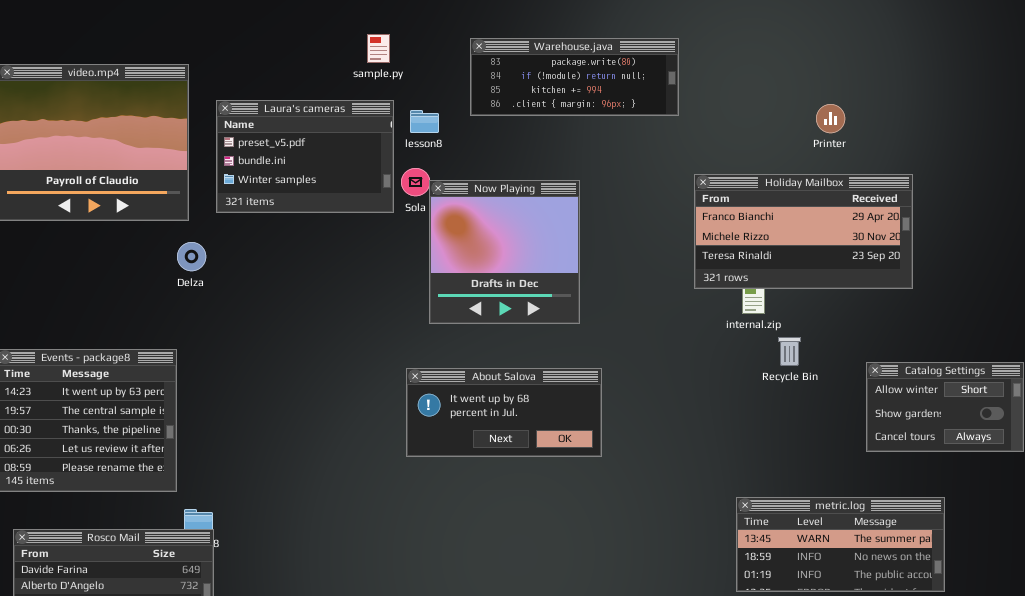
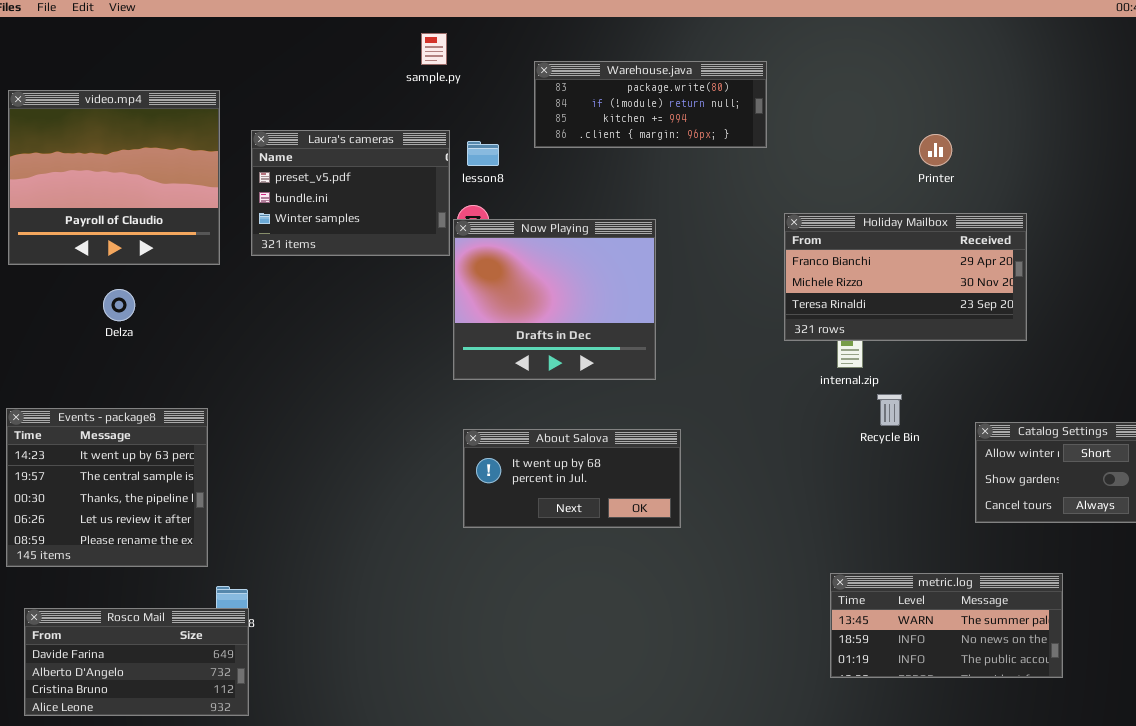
sample.py: [367,34,390,63] -> [421,33,447,65], moved
Now Playing: [429,180,580,324] -> [453,219,656,380], resized
Delza: [177,242,206,271] -> [103,289,135,321], moved

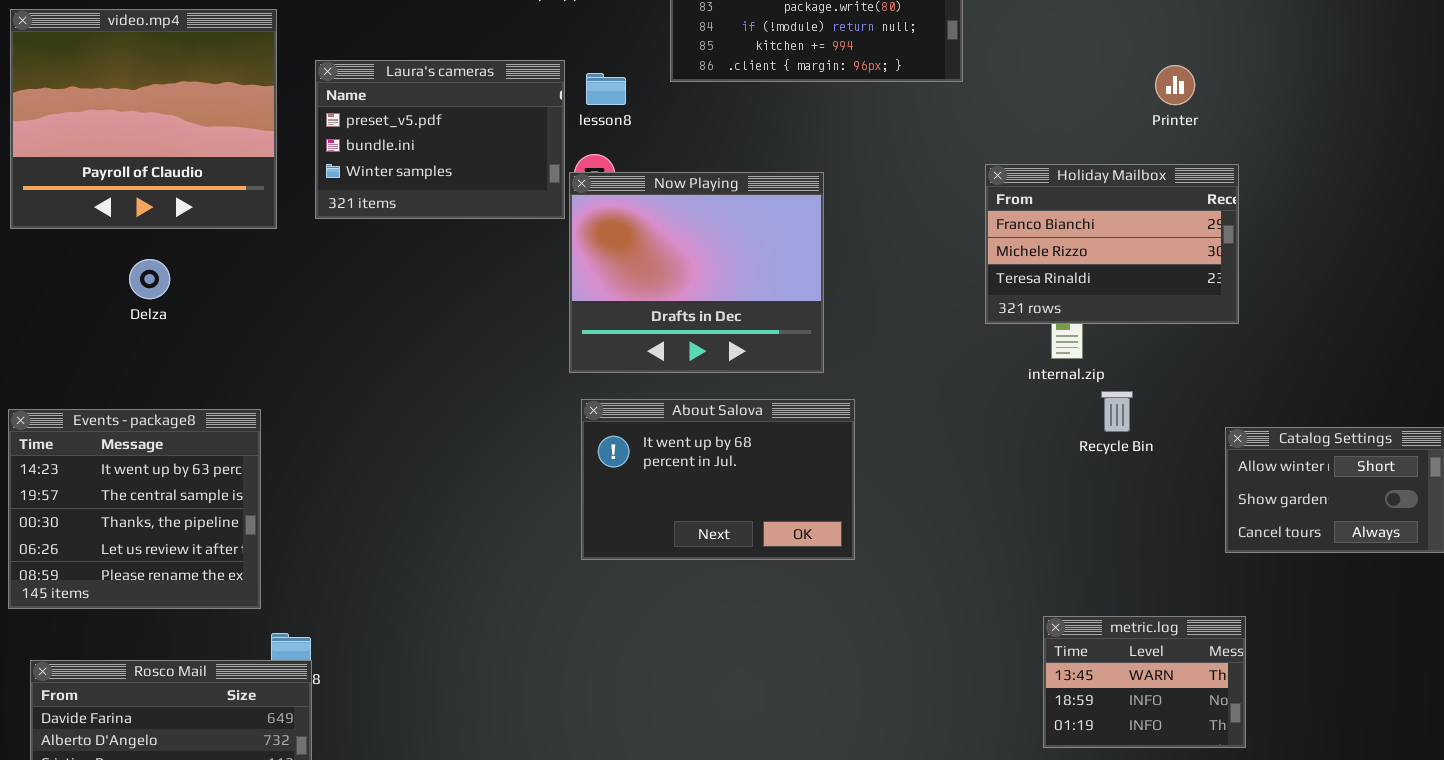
Holiday Mailbox: [784,213,1027,341] -> [985,164,1239,324], resized
About Salova: [463,429,681,528] -> [581,399,855,560], resized
metric.log: [830,573,1063,678] -> [1043,616,1246,748], resized

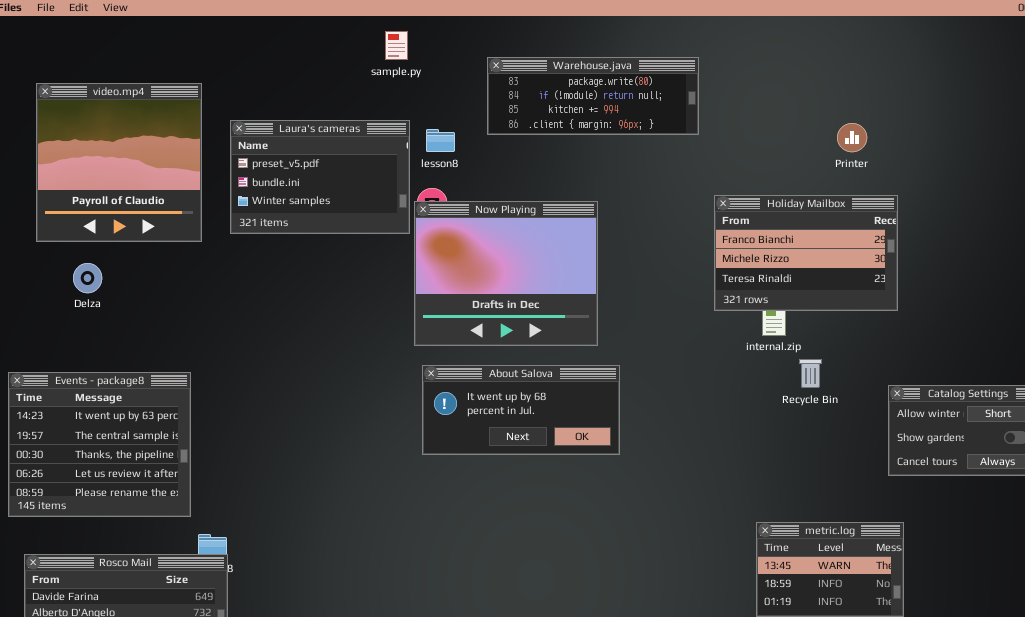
video.mp4: [10,9,277,229] -> [36,83,202,242], resized
Delza: [129,259,170,299] -> [73,263,102,293], moved
About Salova: [581,399,855,560] -> [422,365,620,455], resized

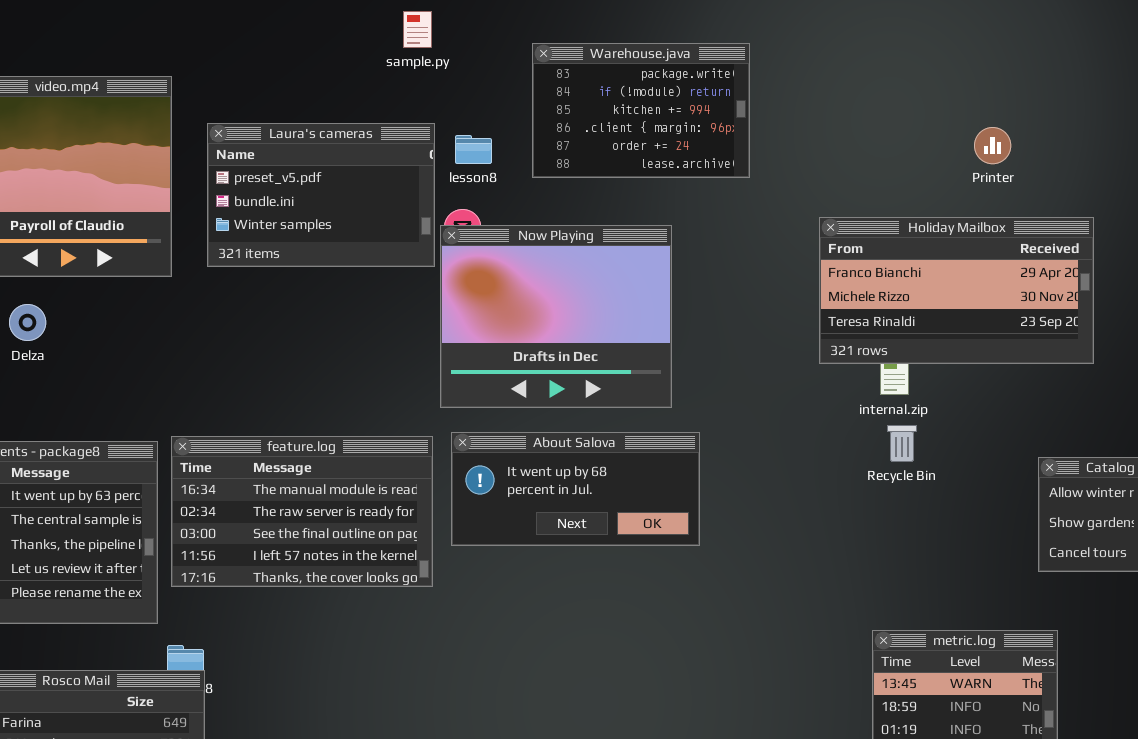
Warehouse.java: [487,57,699,135] -> [532,43,750,178], resized
Holiday Mailbox: [714,195,898,311] -> [819,217,1094,364], resized
Recycle Bin: [799,359,822,388] -> [887,425,917,462], moved
feature.log: none -> [171,436,433,587], opened

